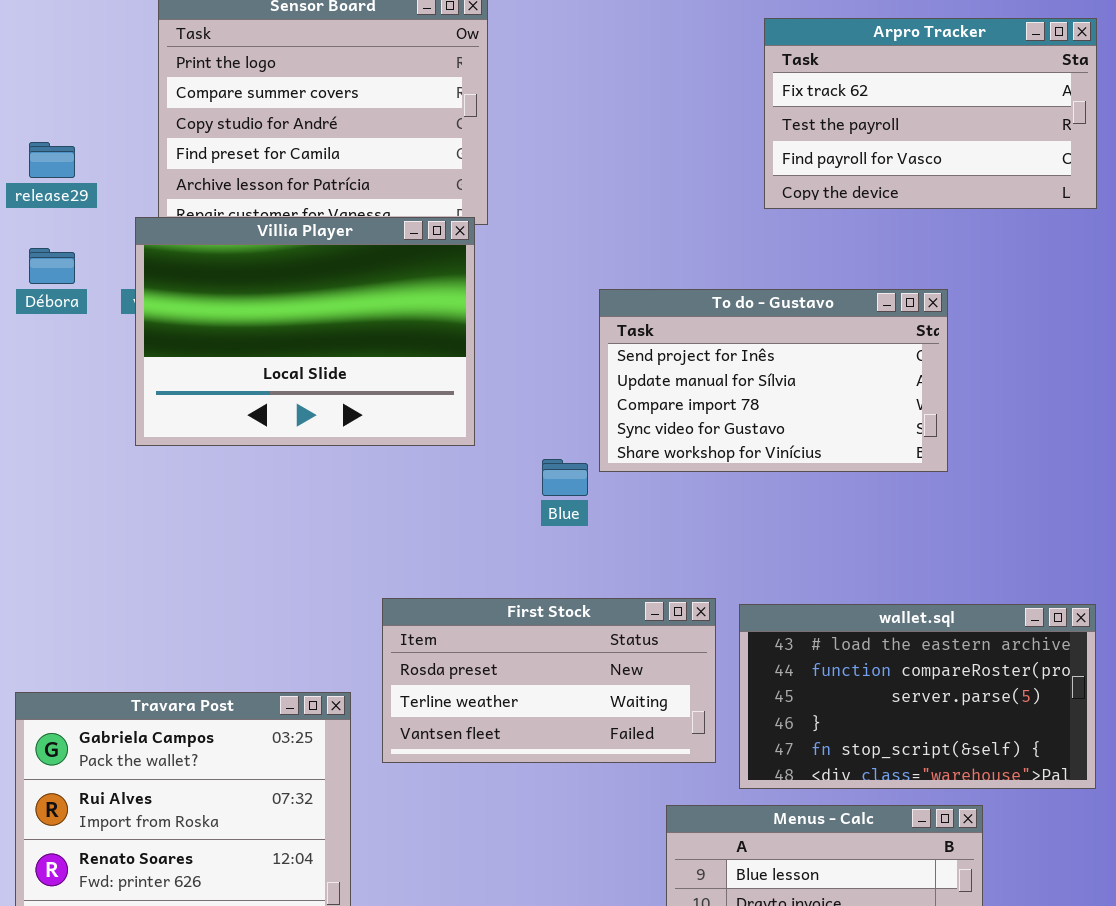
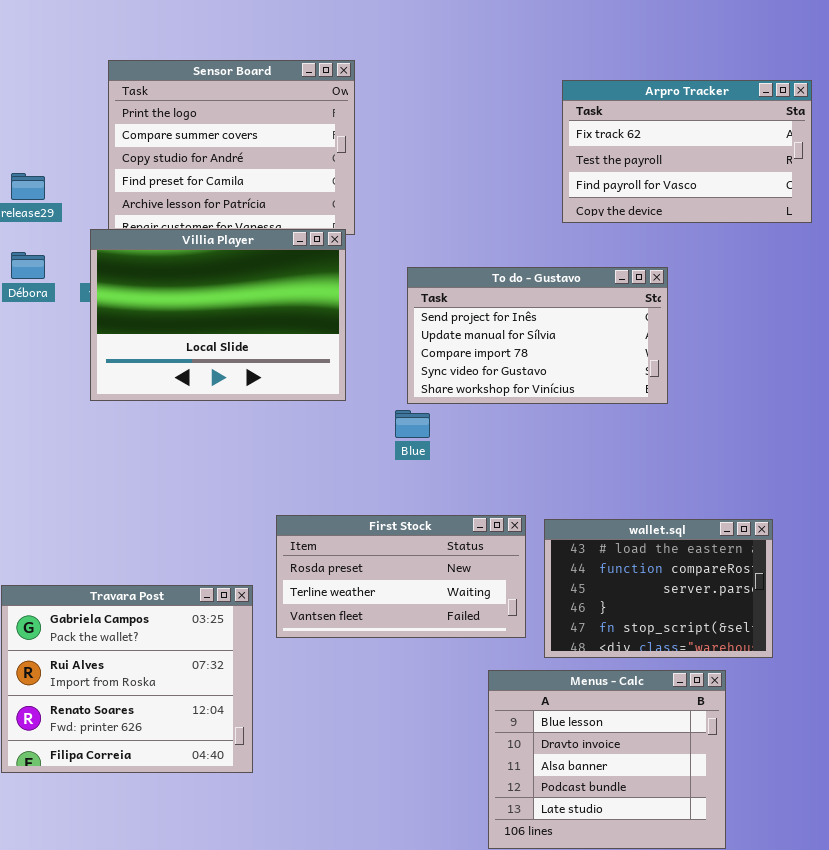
To do - Gustavo: [599,289,948,472] -> [407,267,668,404], moved
wallet.sql: [739,604,1096,789] -> [544,519,773,658], resized

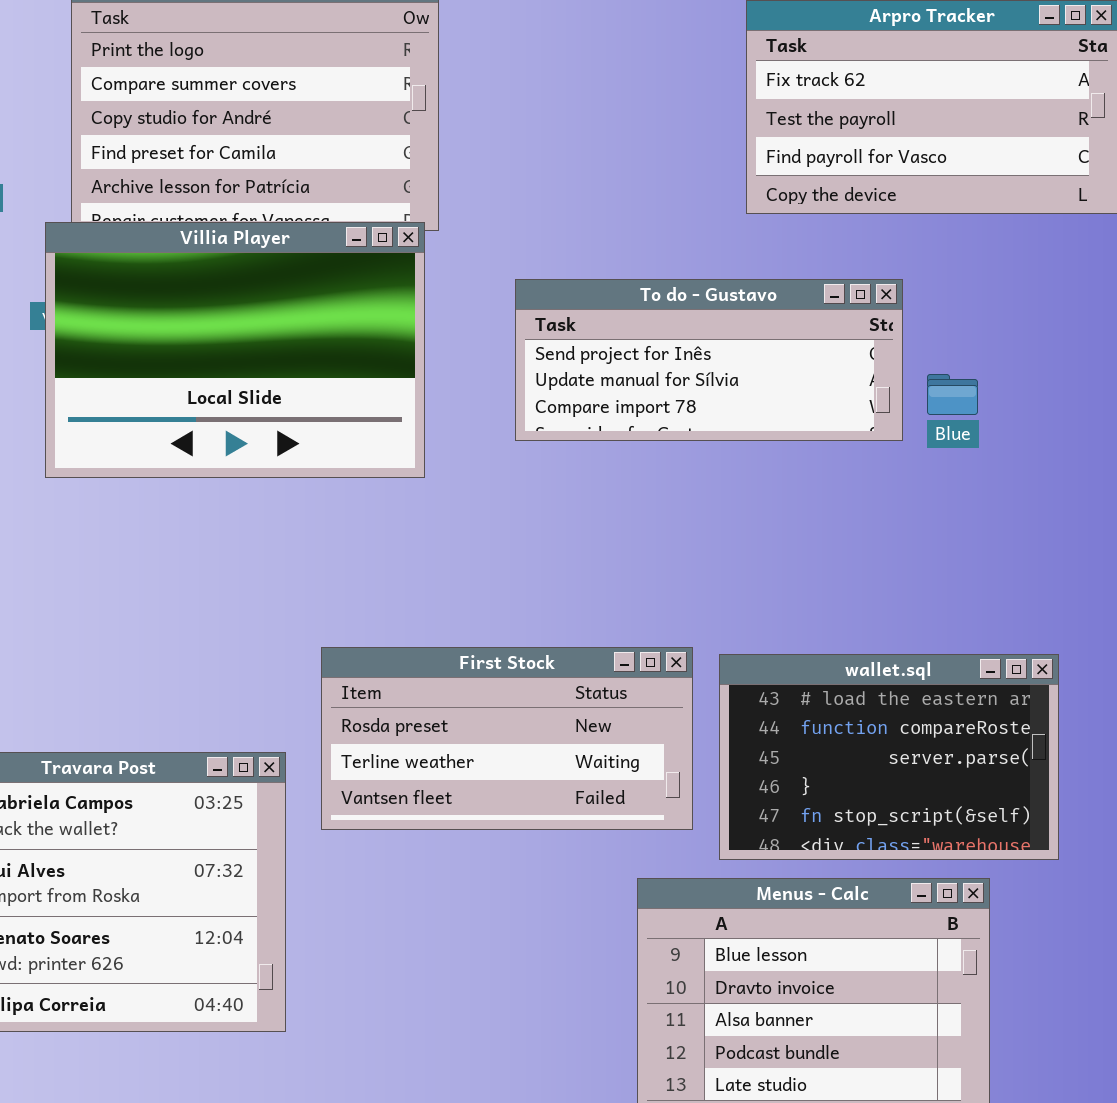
To do - Gustavo: [407,267,668,404] -> [515,279,903,441], resized
Blue: [395,410,430,438] -> [927,374,978,415], moved

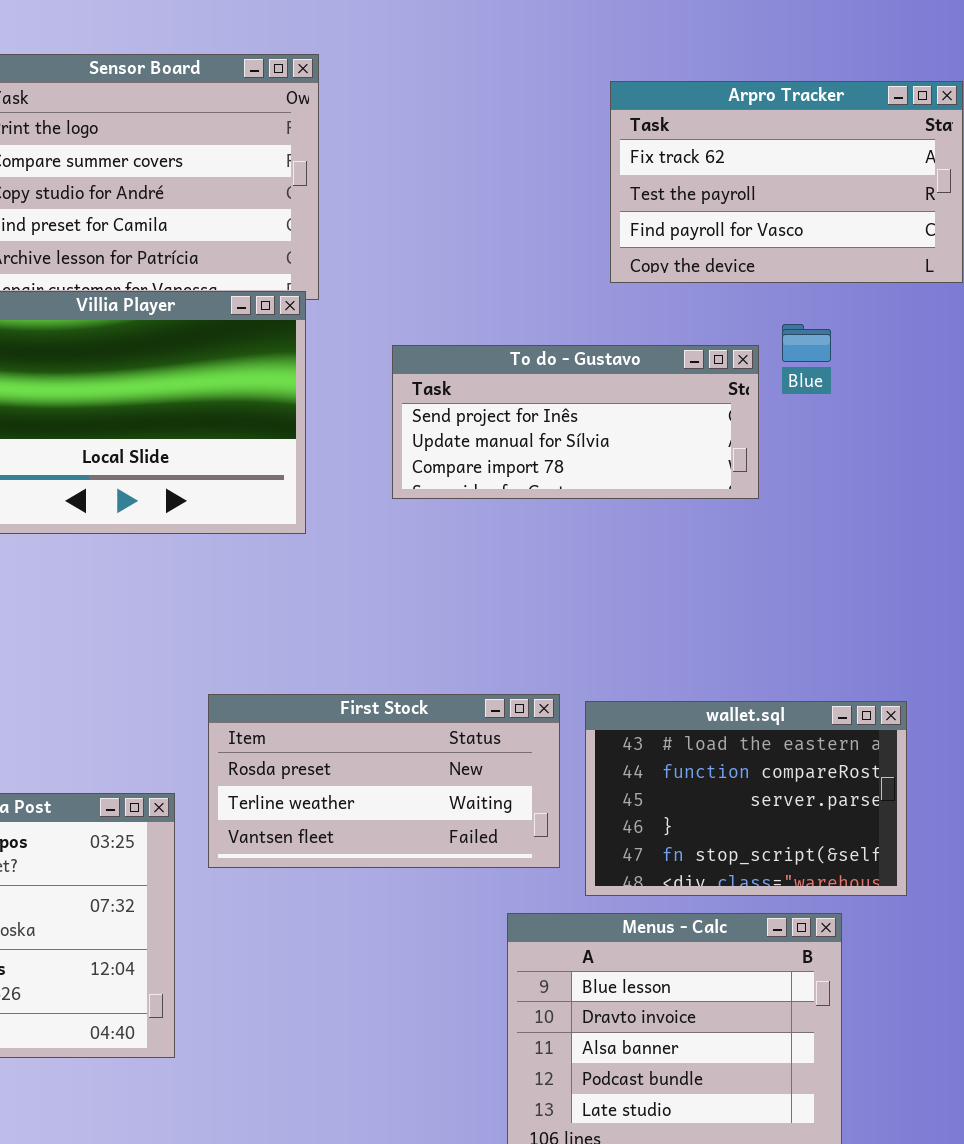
Blue: [927,374,978,415] -> [782,324,831,362], moved

